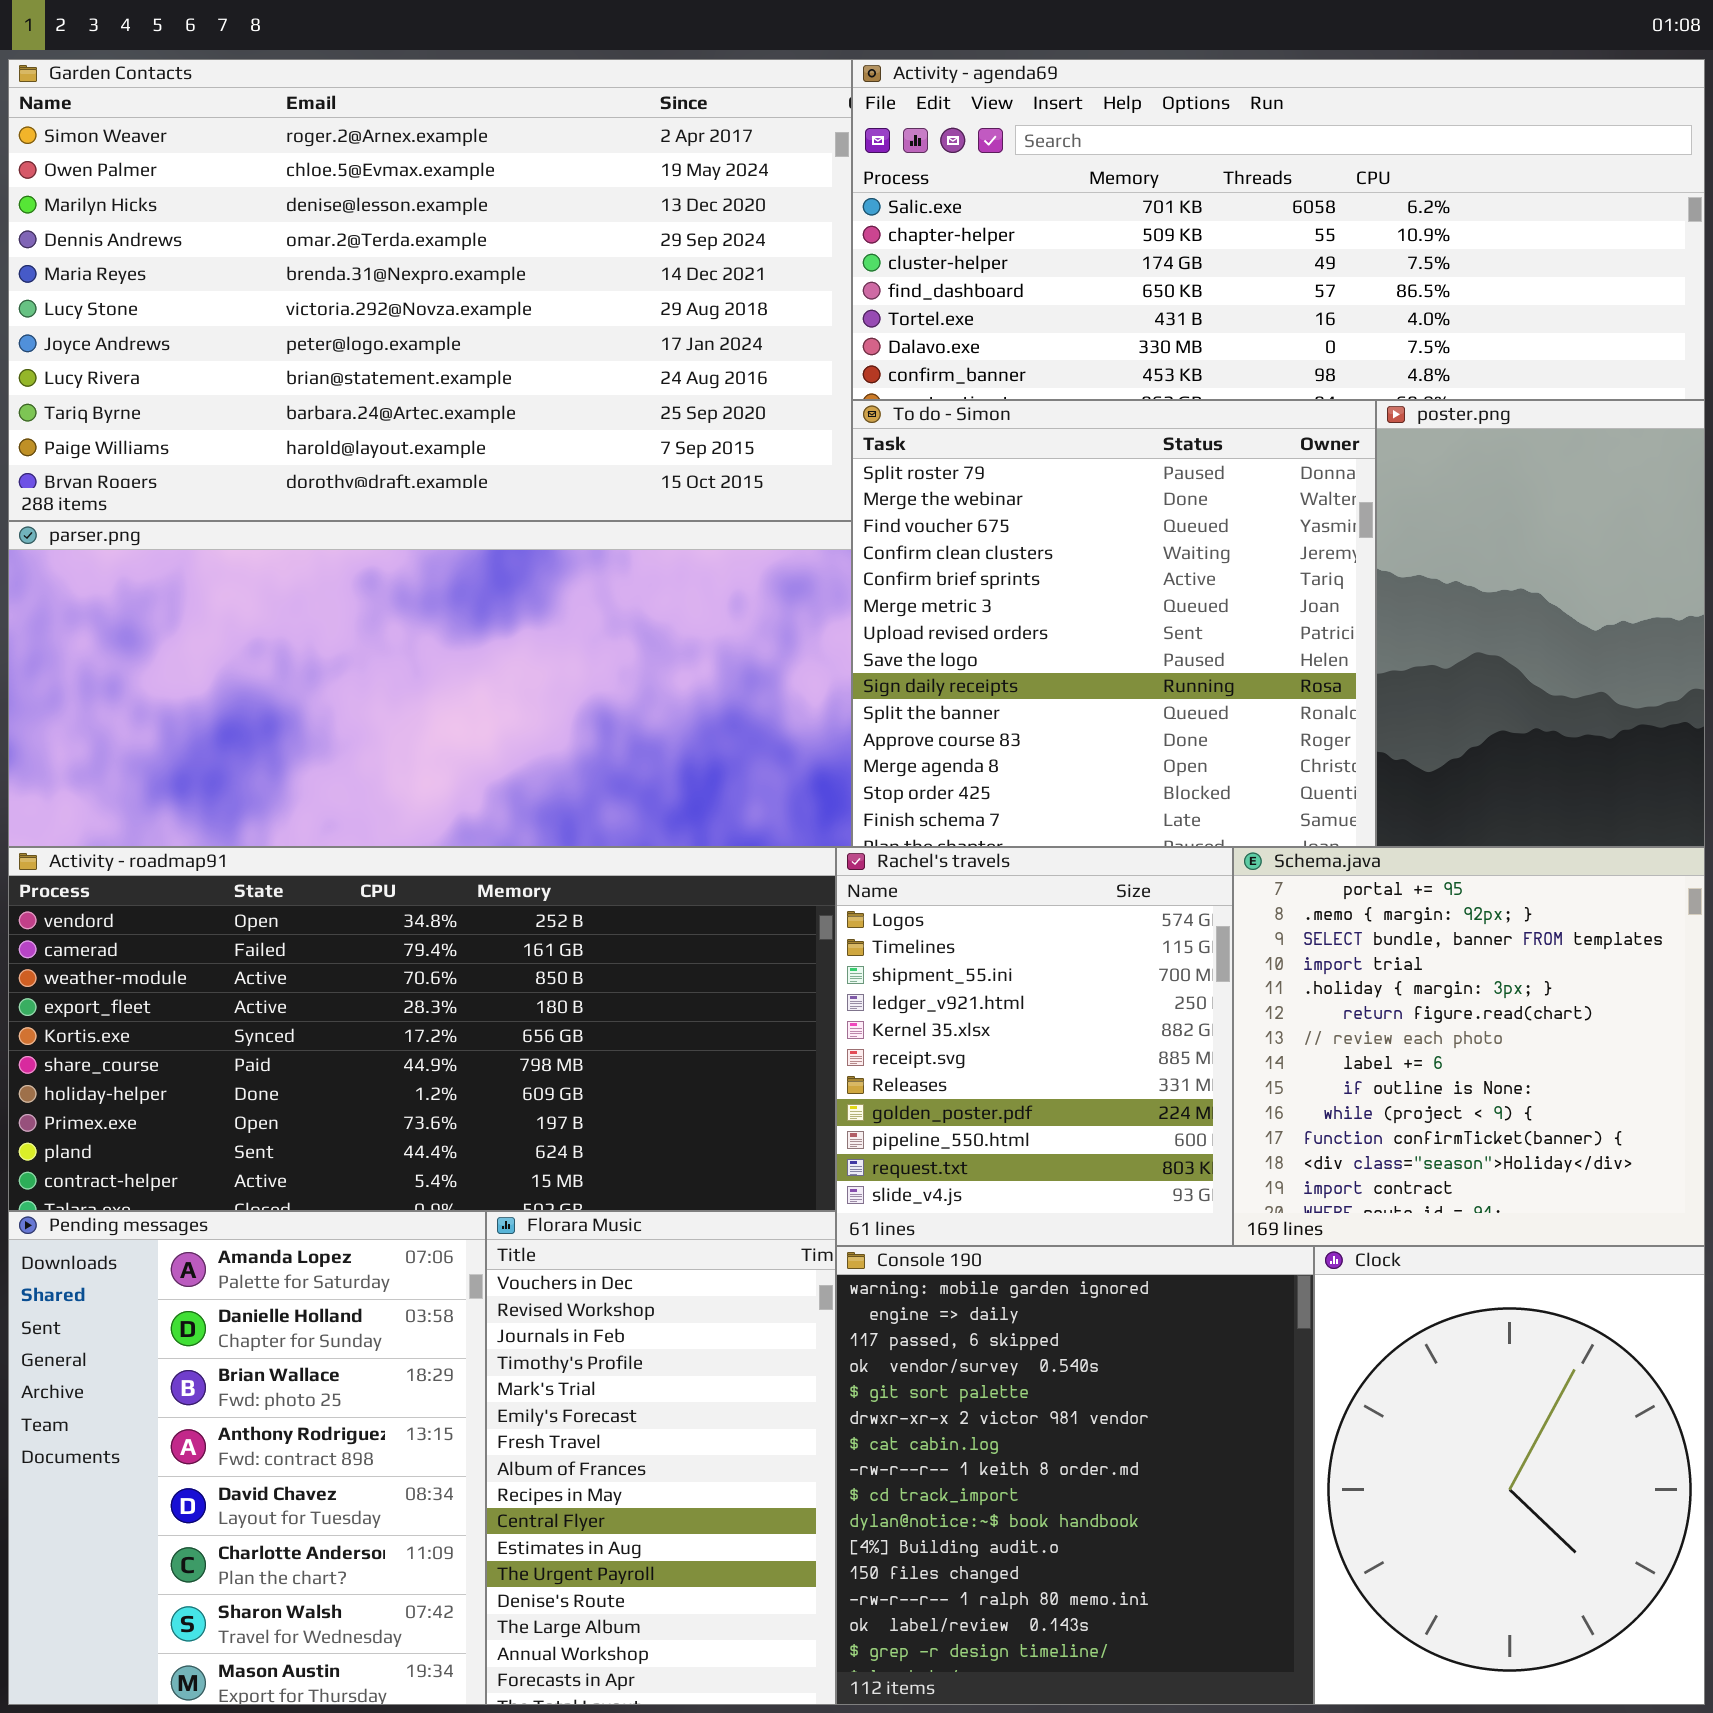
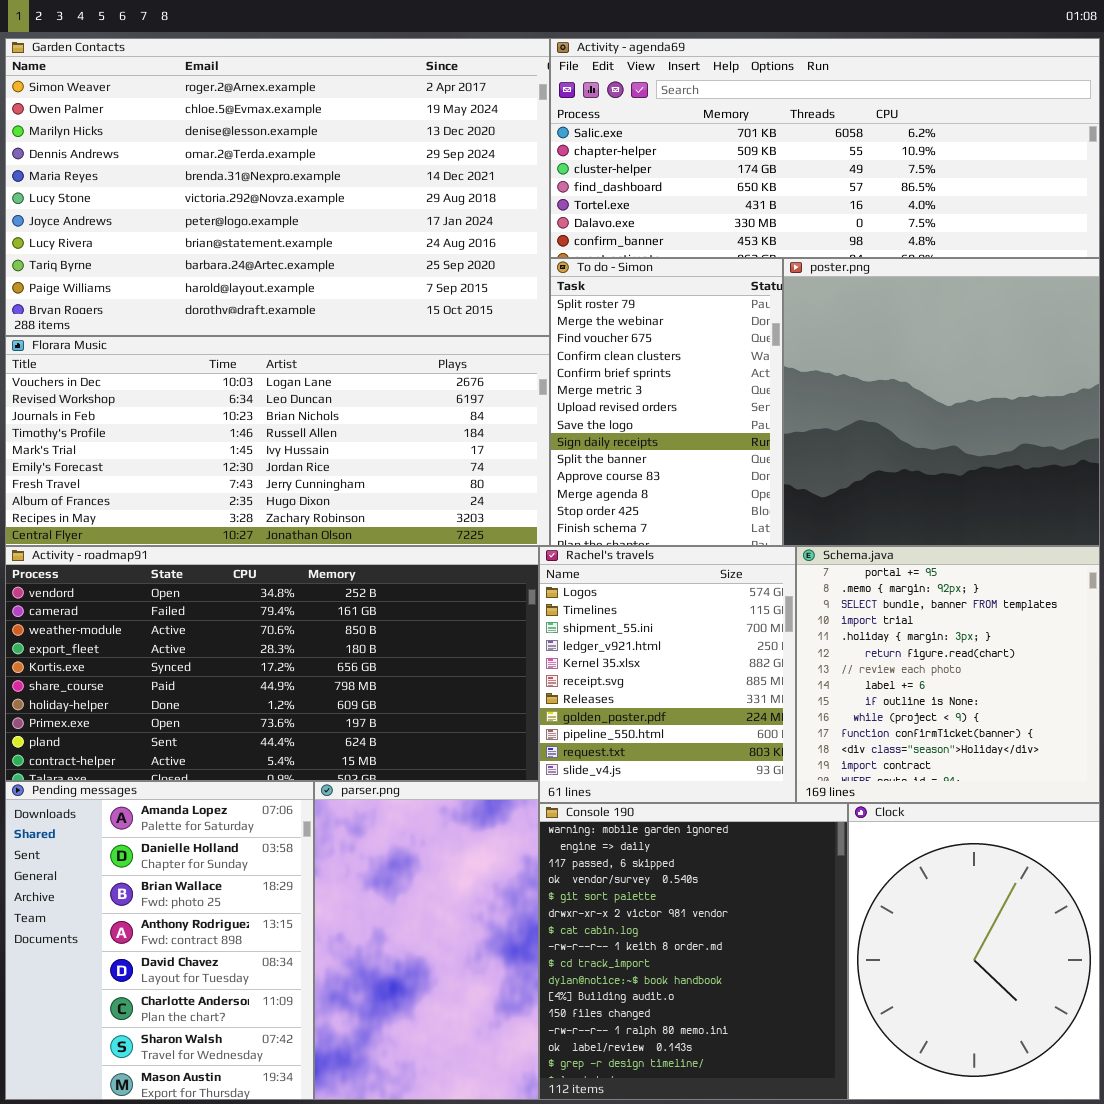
To do - Simon: [852,400,1376,847] -> [550,258,783,546], resized
poster.png: [1376,400,1705,847] -> [783,258,1100,546], resized
parser.png: [8,521,852,847] -> [314,781,539,1100], moved, resized
Florara Music: [486,1211,836,1705] -> [5,336,550,546], moved, resized

